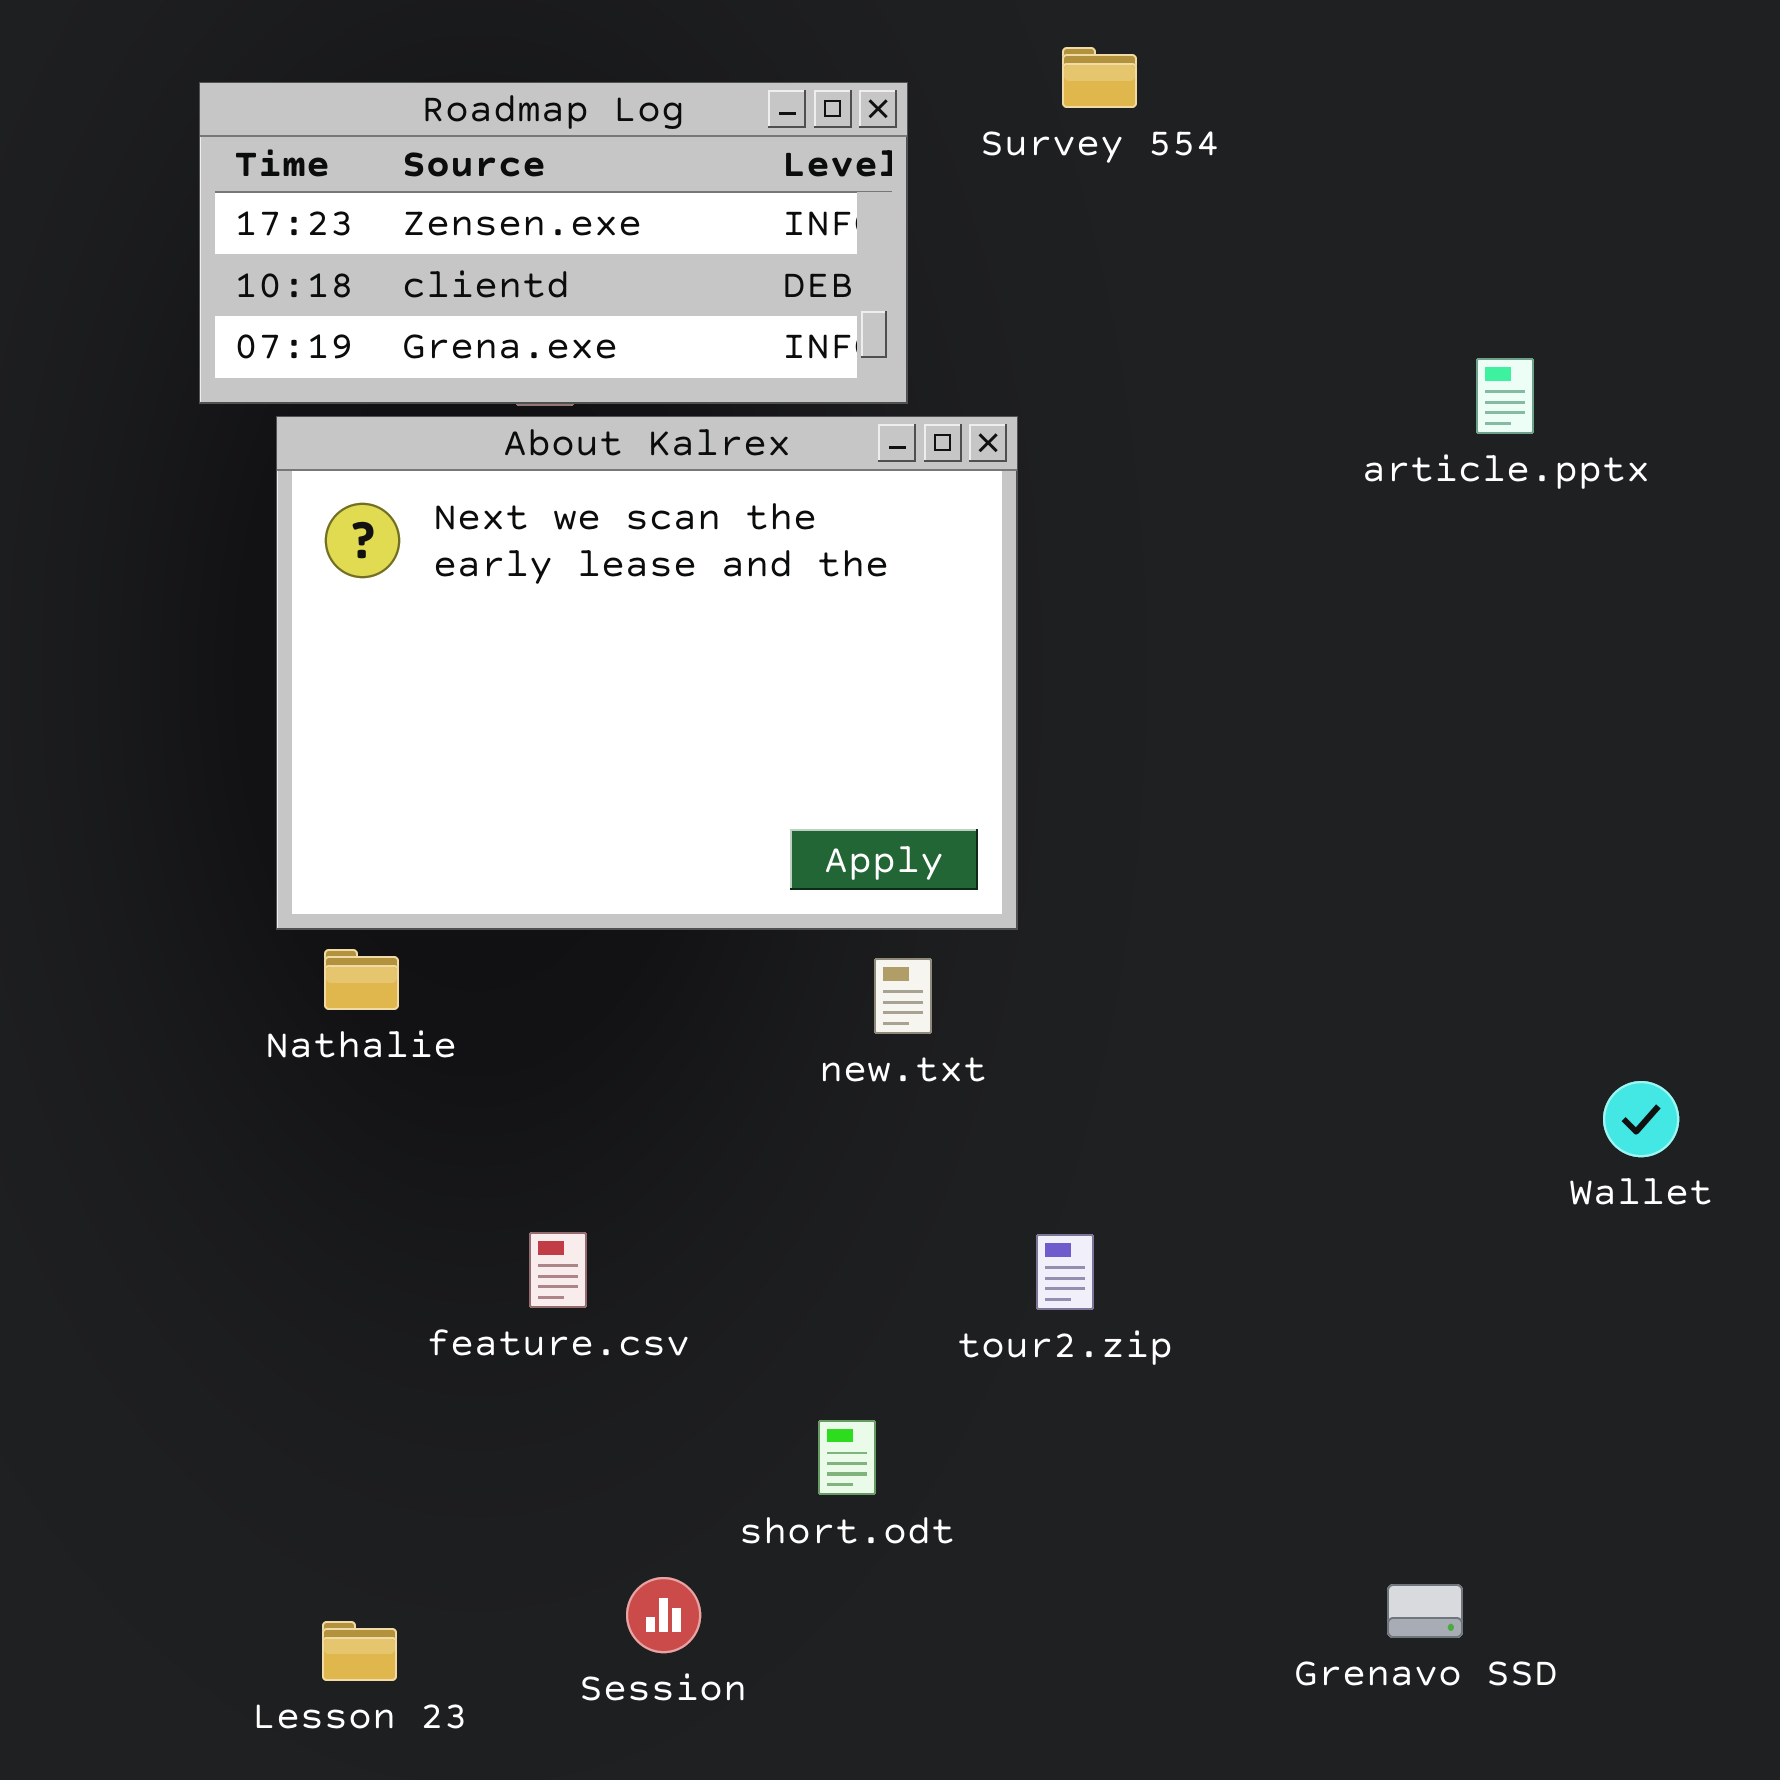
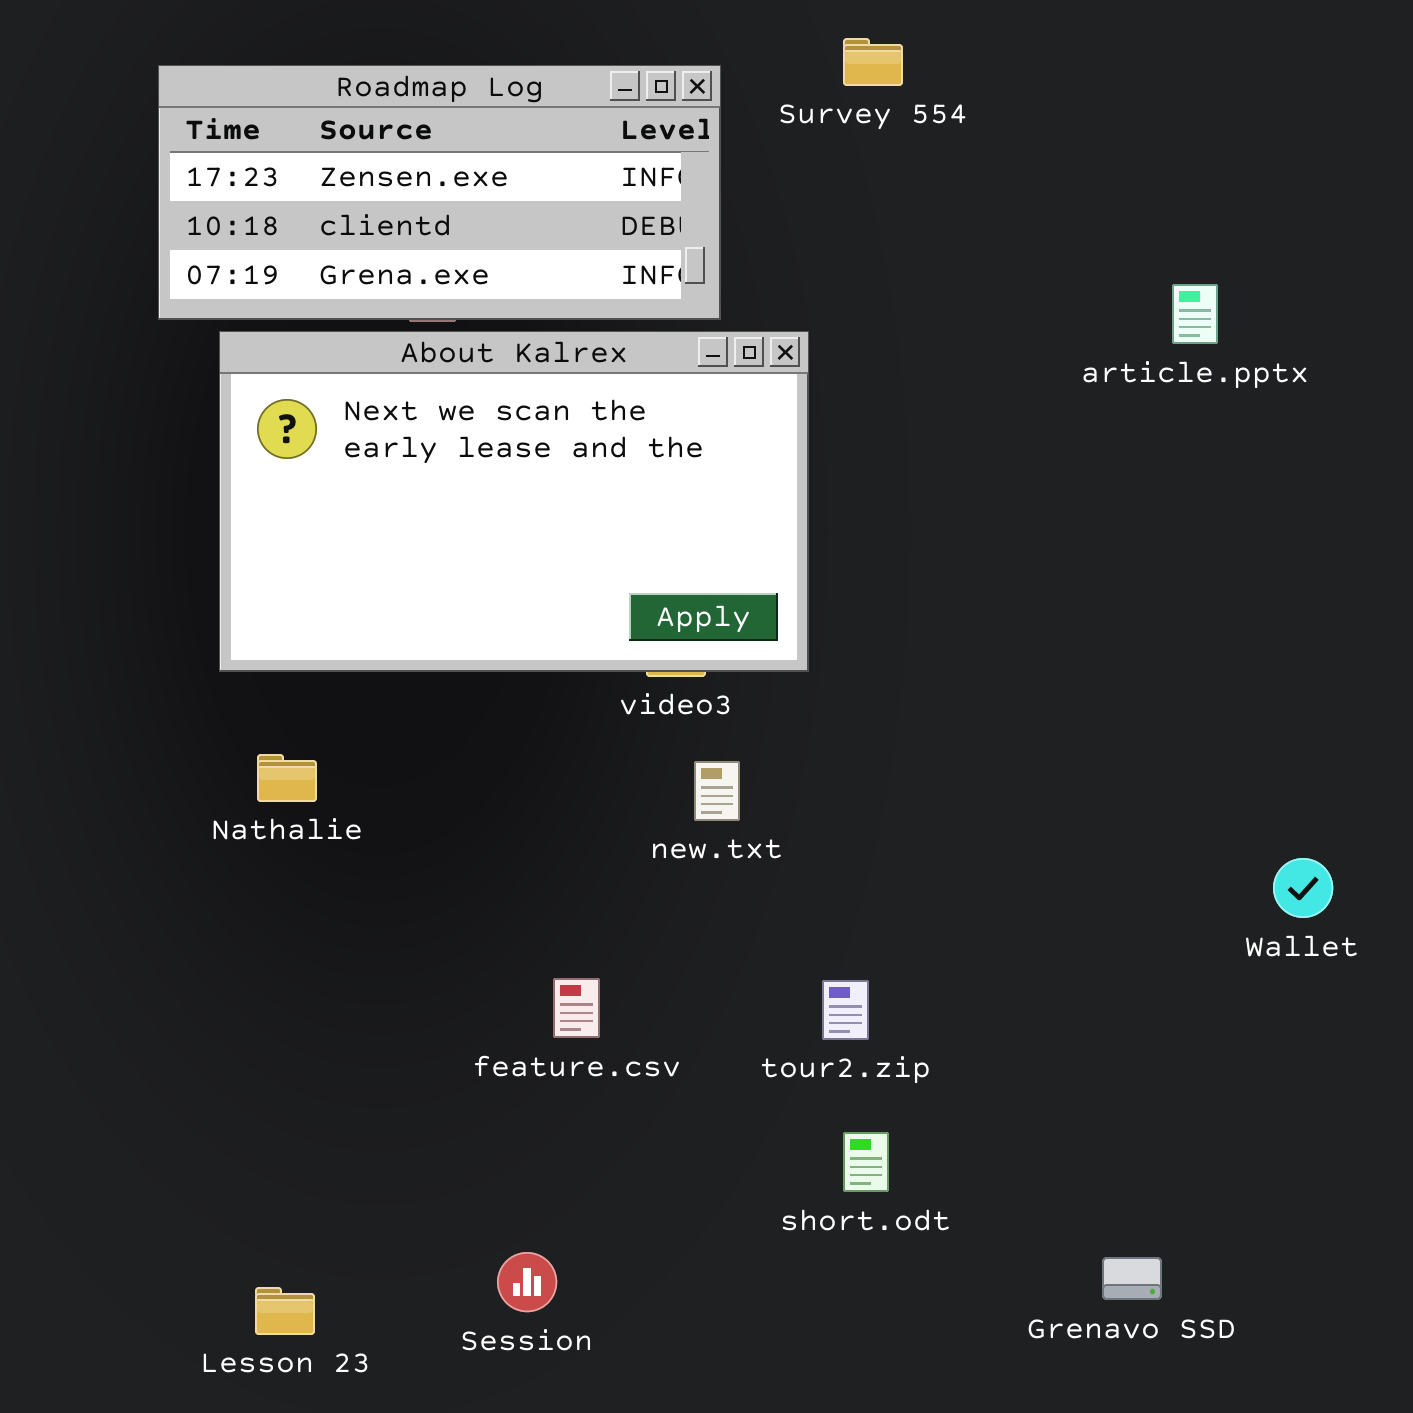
About Kalrex: [276,416,1018,930] -> [219,331,809,672], resized
feature.csv: [529,1232,587,1308] -> [553,978,600,1038], moved
short.odt: [818,1420,876,1495] -> [843,1132,889,1192], moved

